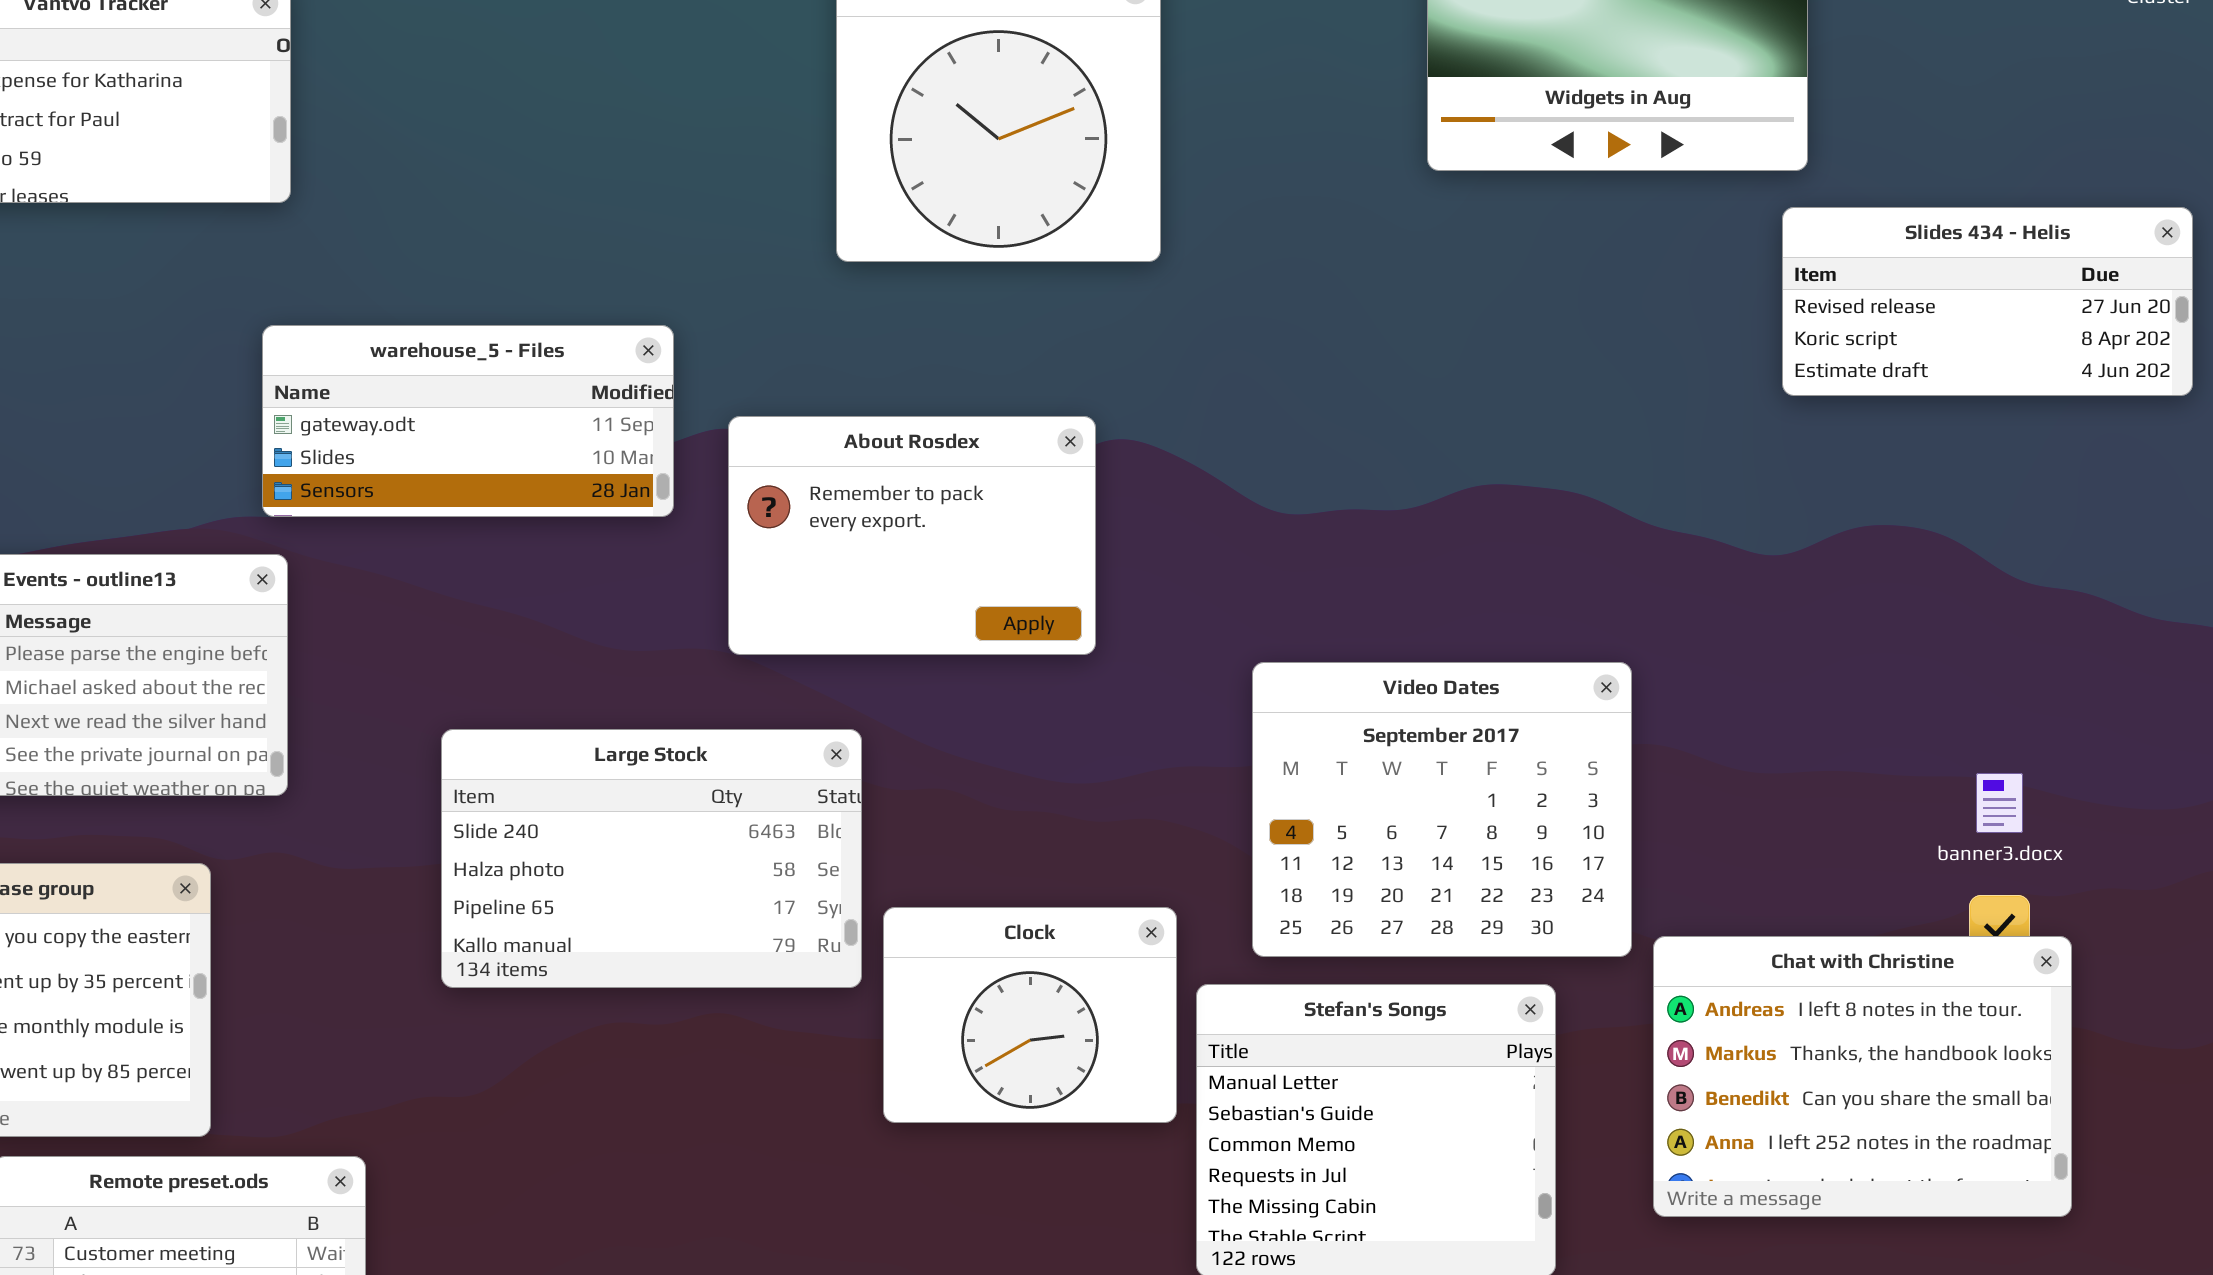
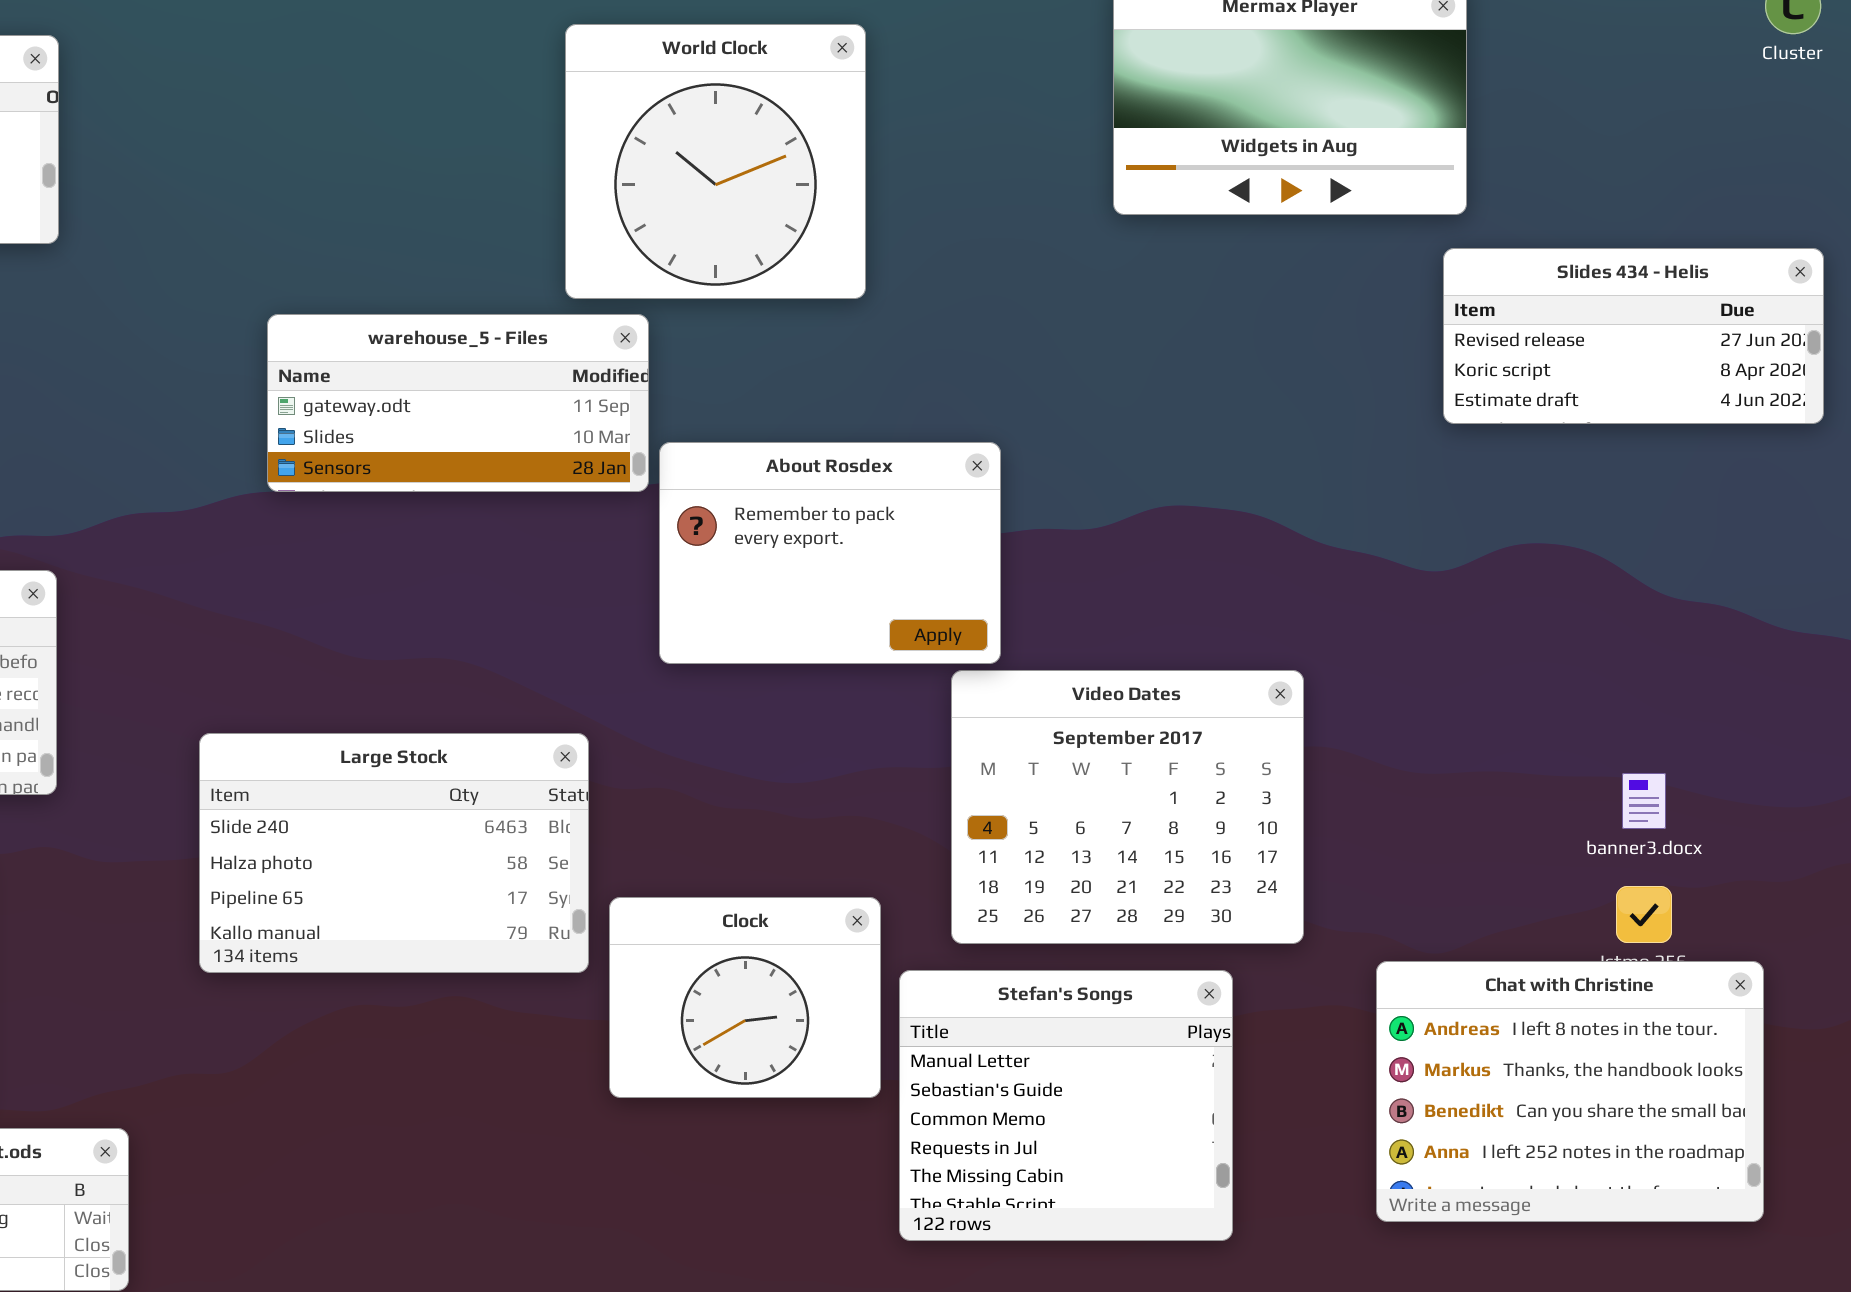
warehouse_5 - Files: [262,325,674,517] -> [267,314,649,492], moved
About Rosdex: [728,416,1096,655] -> [659,442,1001,664], moved
Chat with Christine: [1653,936,2072,1217] -> [1376,961,1764,1222], moved

